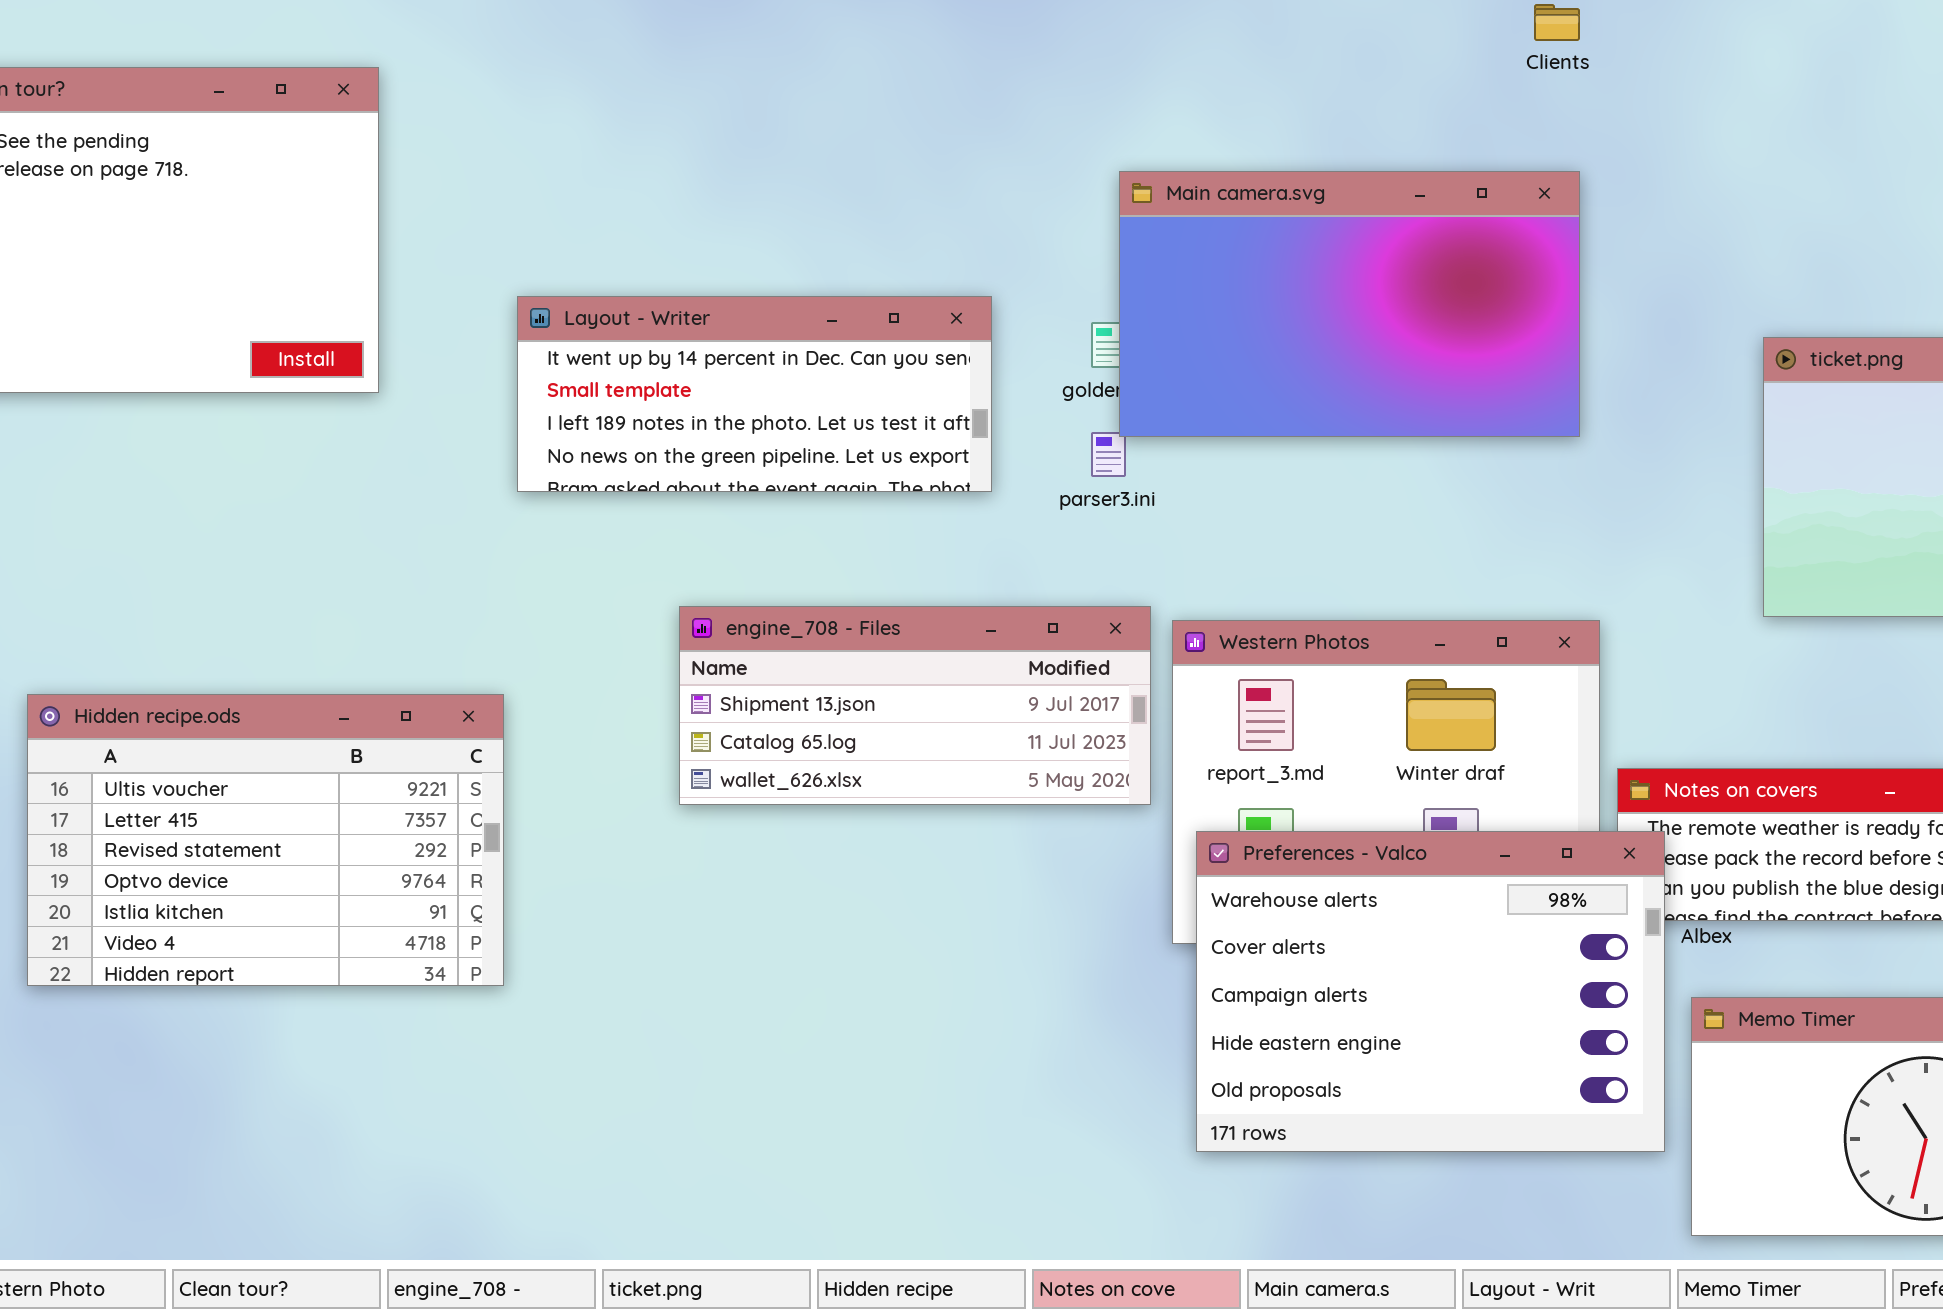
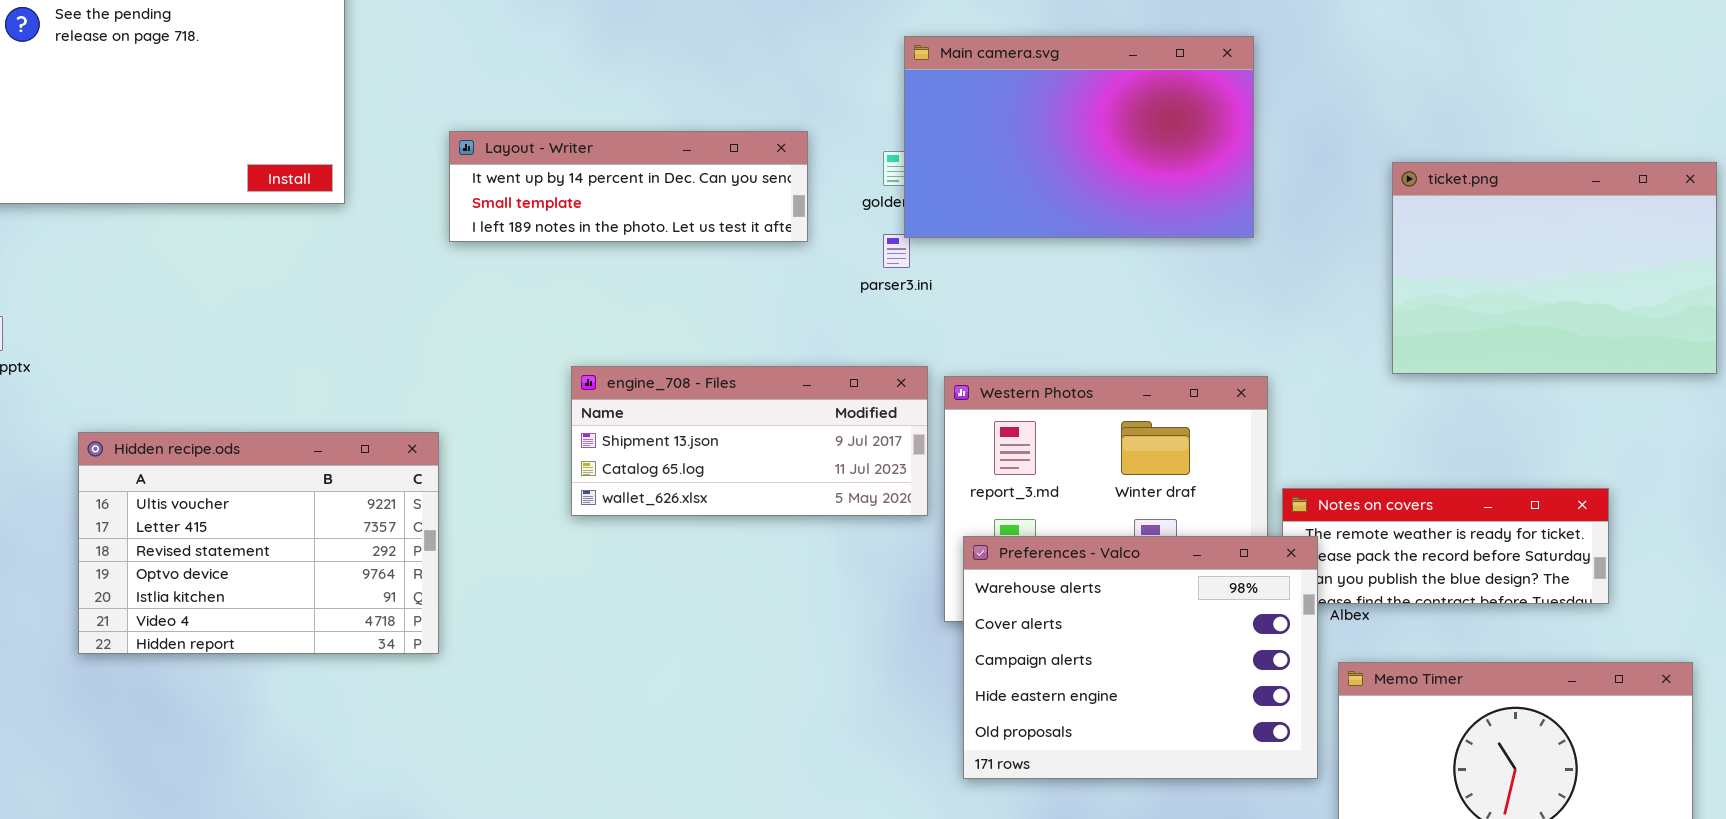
Layout - Writer: [517,296,992,492] -> [449,131,808,242], resized

